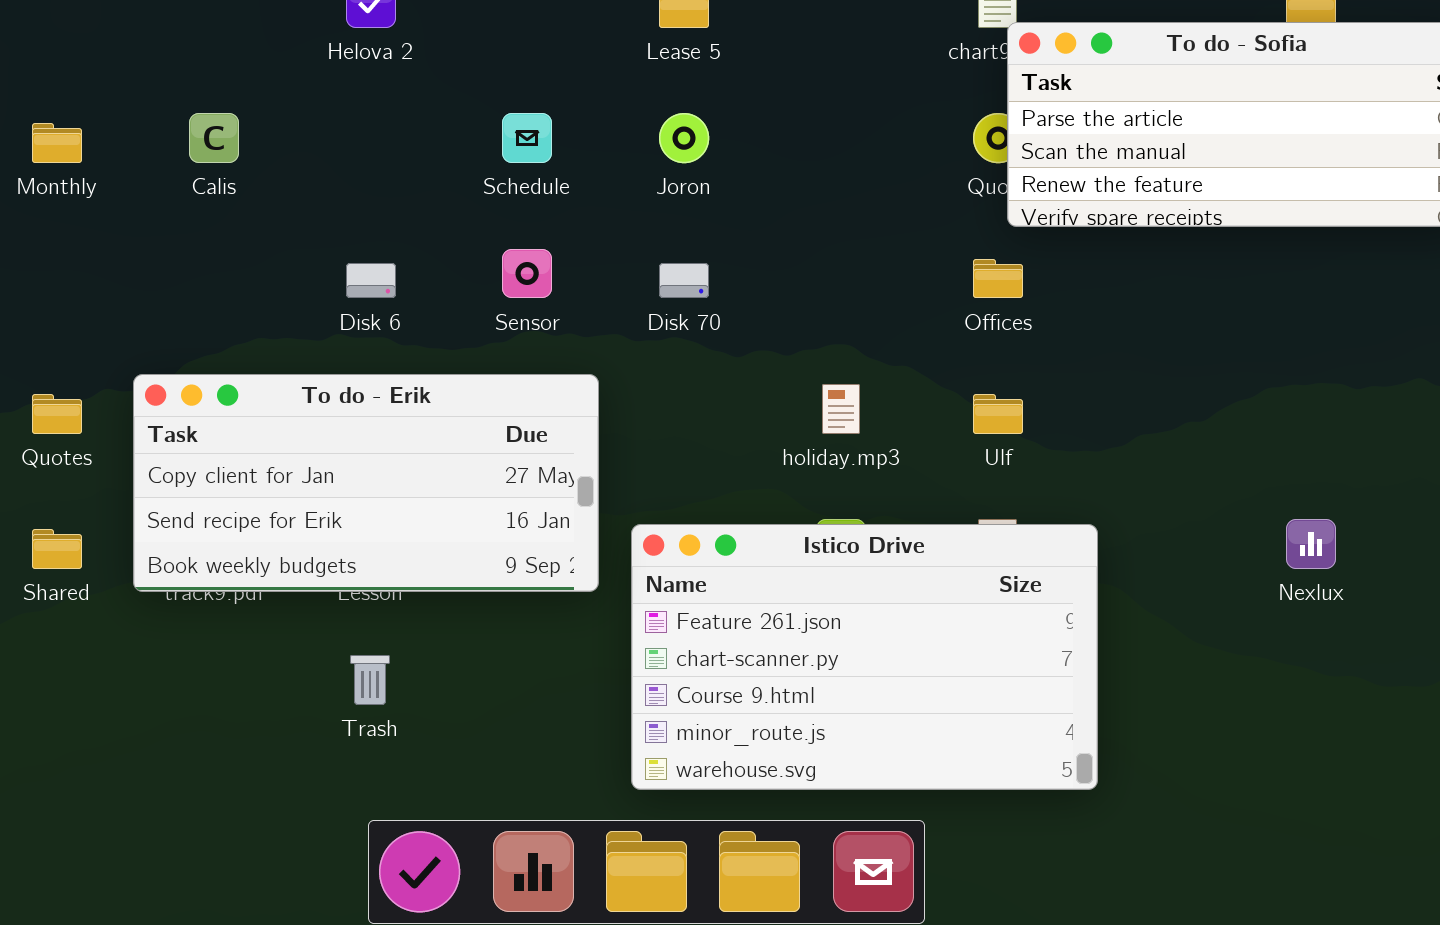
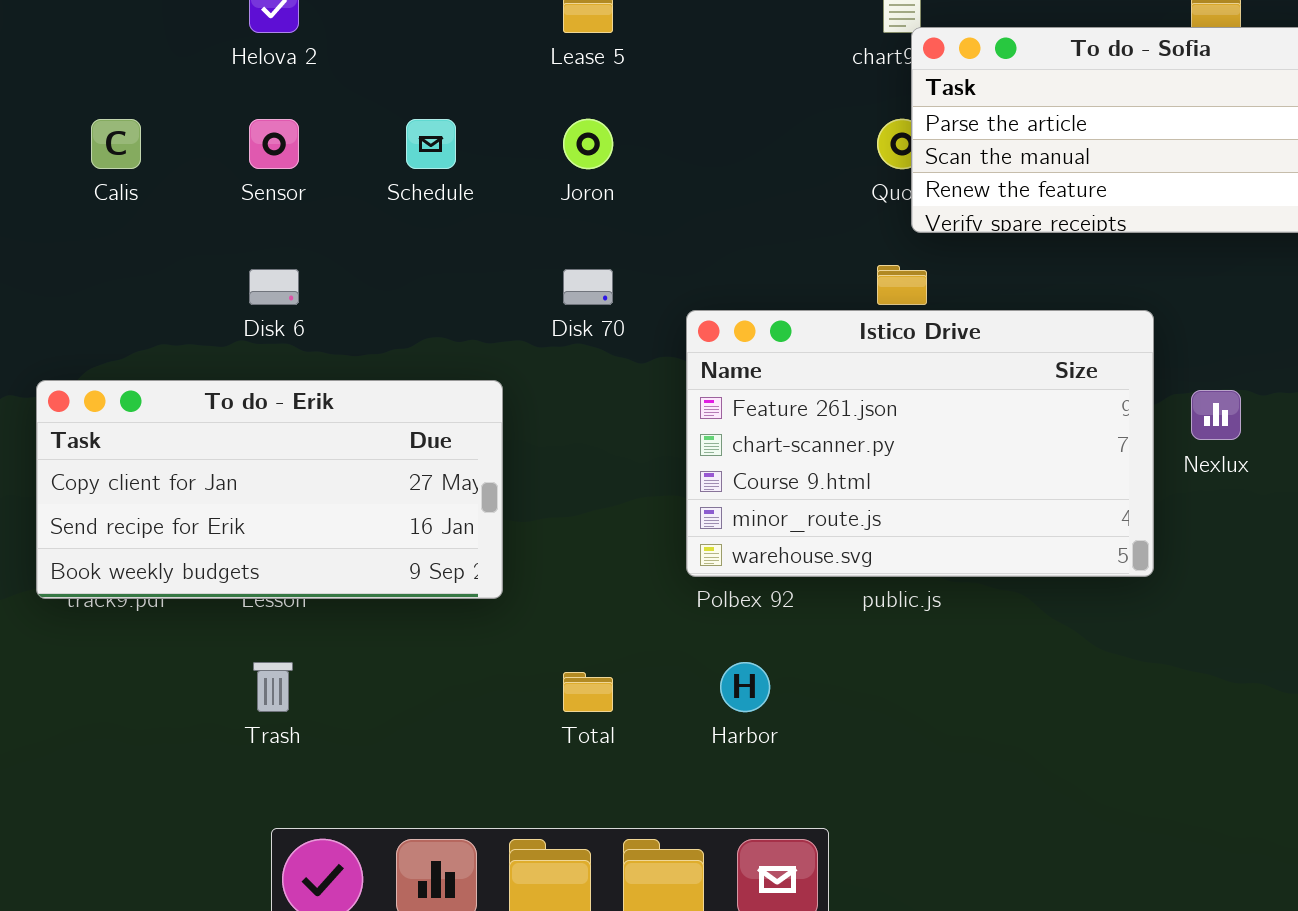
Sensor: [502,249,552,298] -> [249,119,299,169], moved
Nexlux: [1286,519,1336,569] -> [1191,390,1241,440], moved
Istico Drive: [631,524,1098,790] -> [686,310,1154,577], moved

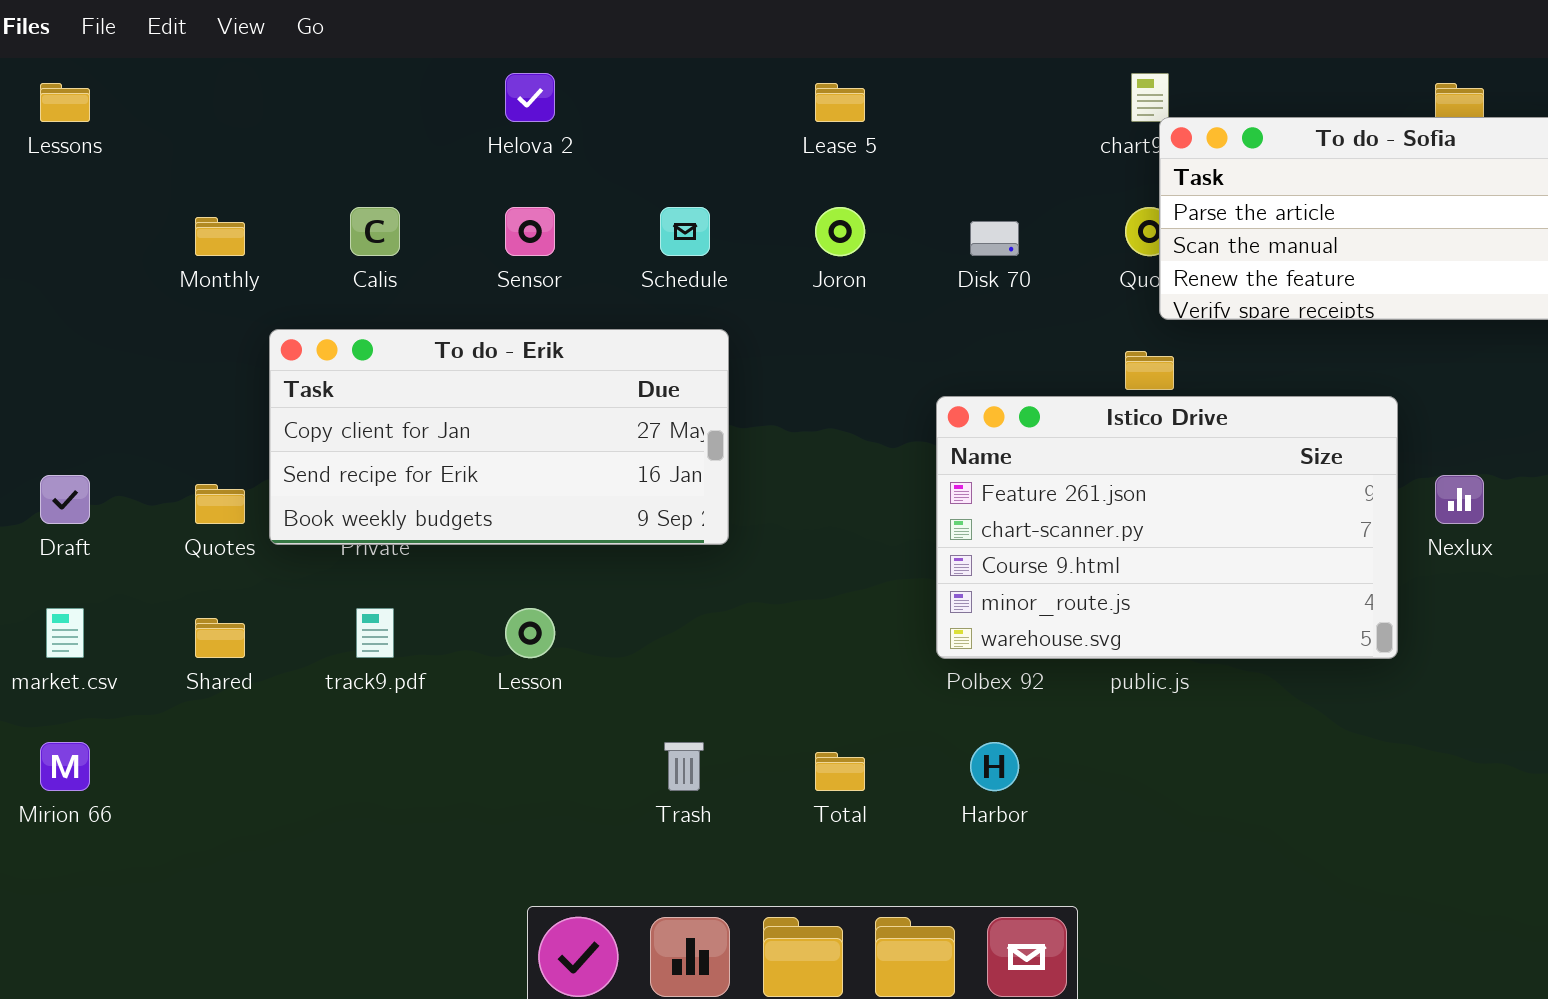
Disk 70: [563,269,613,305] -> [970,221,1019,256], moved
To do - Erik: [36,380,503,599] -> [269,329,729,545], moved
Trash: [253,662,293,712] -> [664,742,704,791], moved

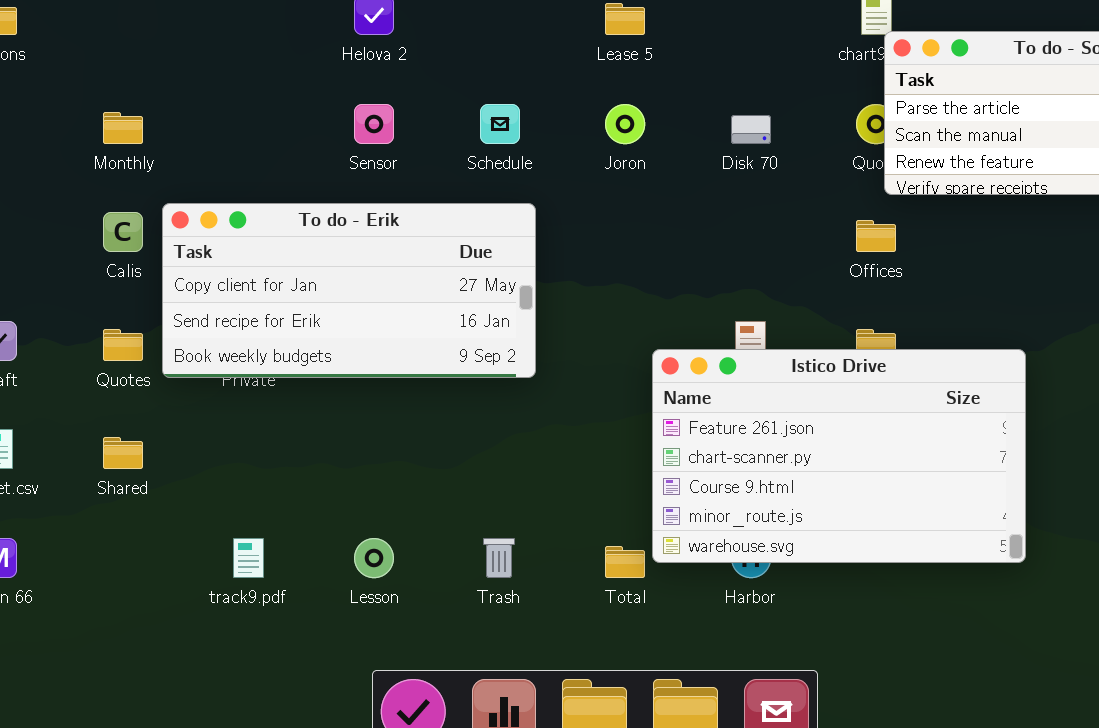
Calis: [350,207,400,256] -> [103,212,143,252], moved
Istico Drive: [936,396,1398,659] -> [652,349,1026,563], moved
track9.pdf: [356,608,394,658] -> [233,538,264,578], moved
Lesson: [505,608,555,658] -> [354,538,394,578], moved

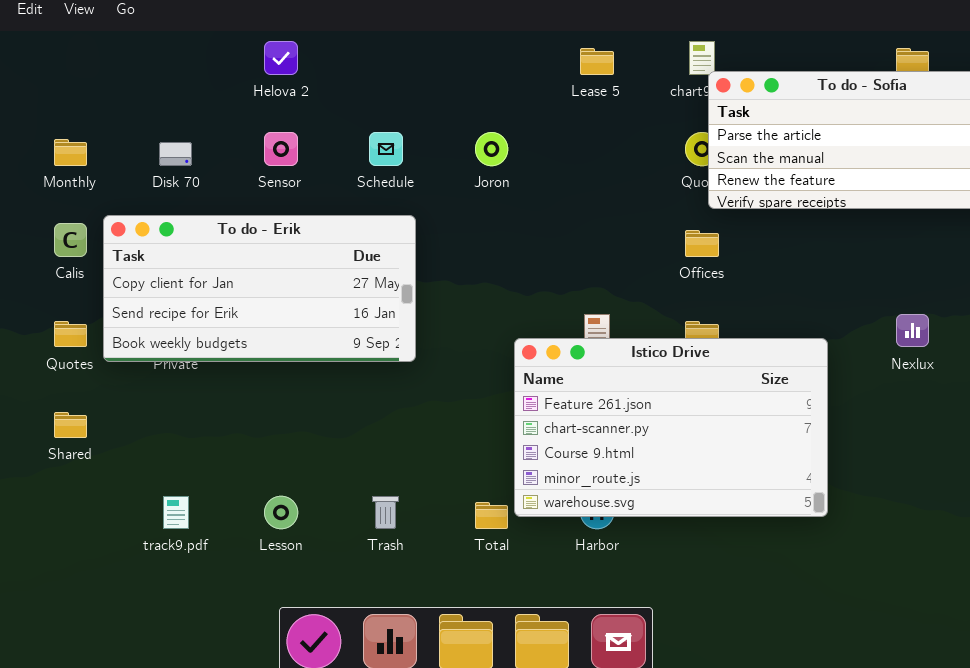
Lease 5: [605,3,645,35] -> [580,48,614,75], moved
Disk 70: [731,115,771,144] -> [159,142,192,166], moved

